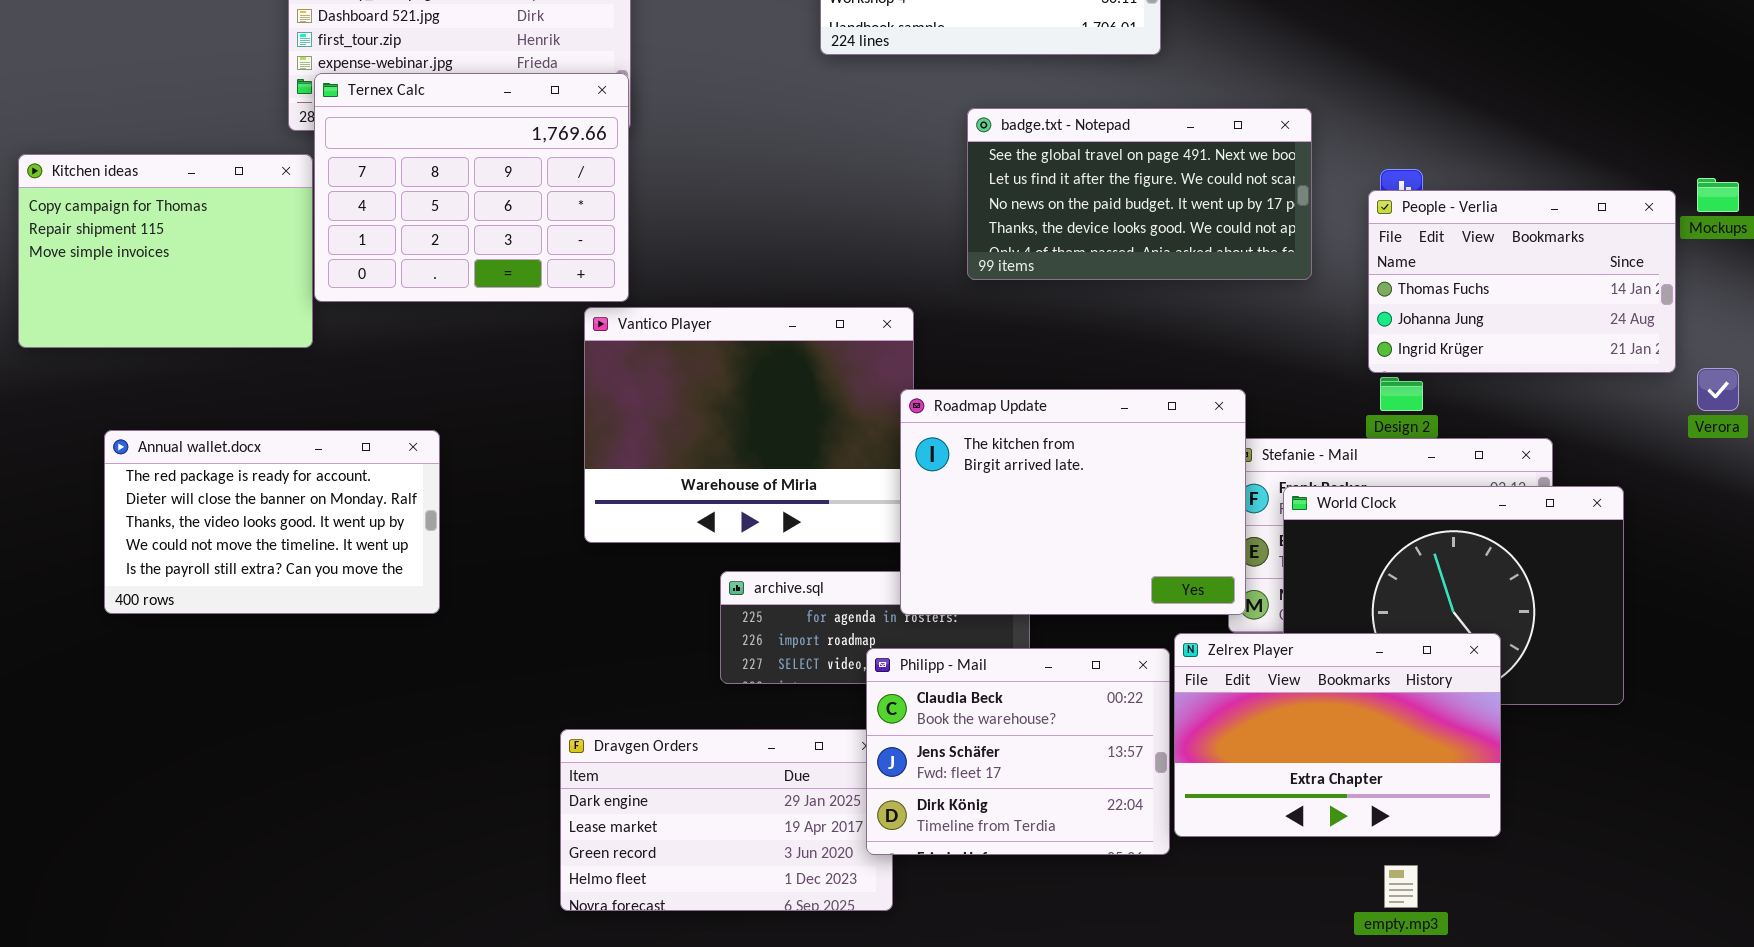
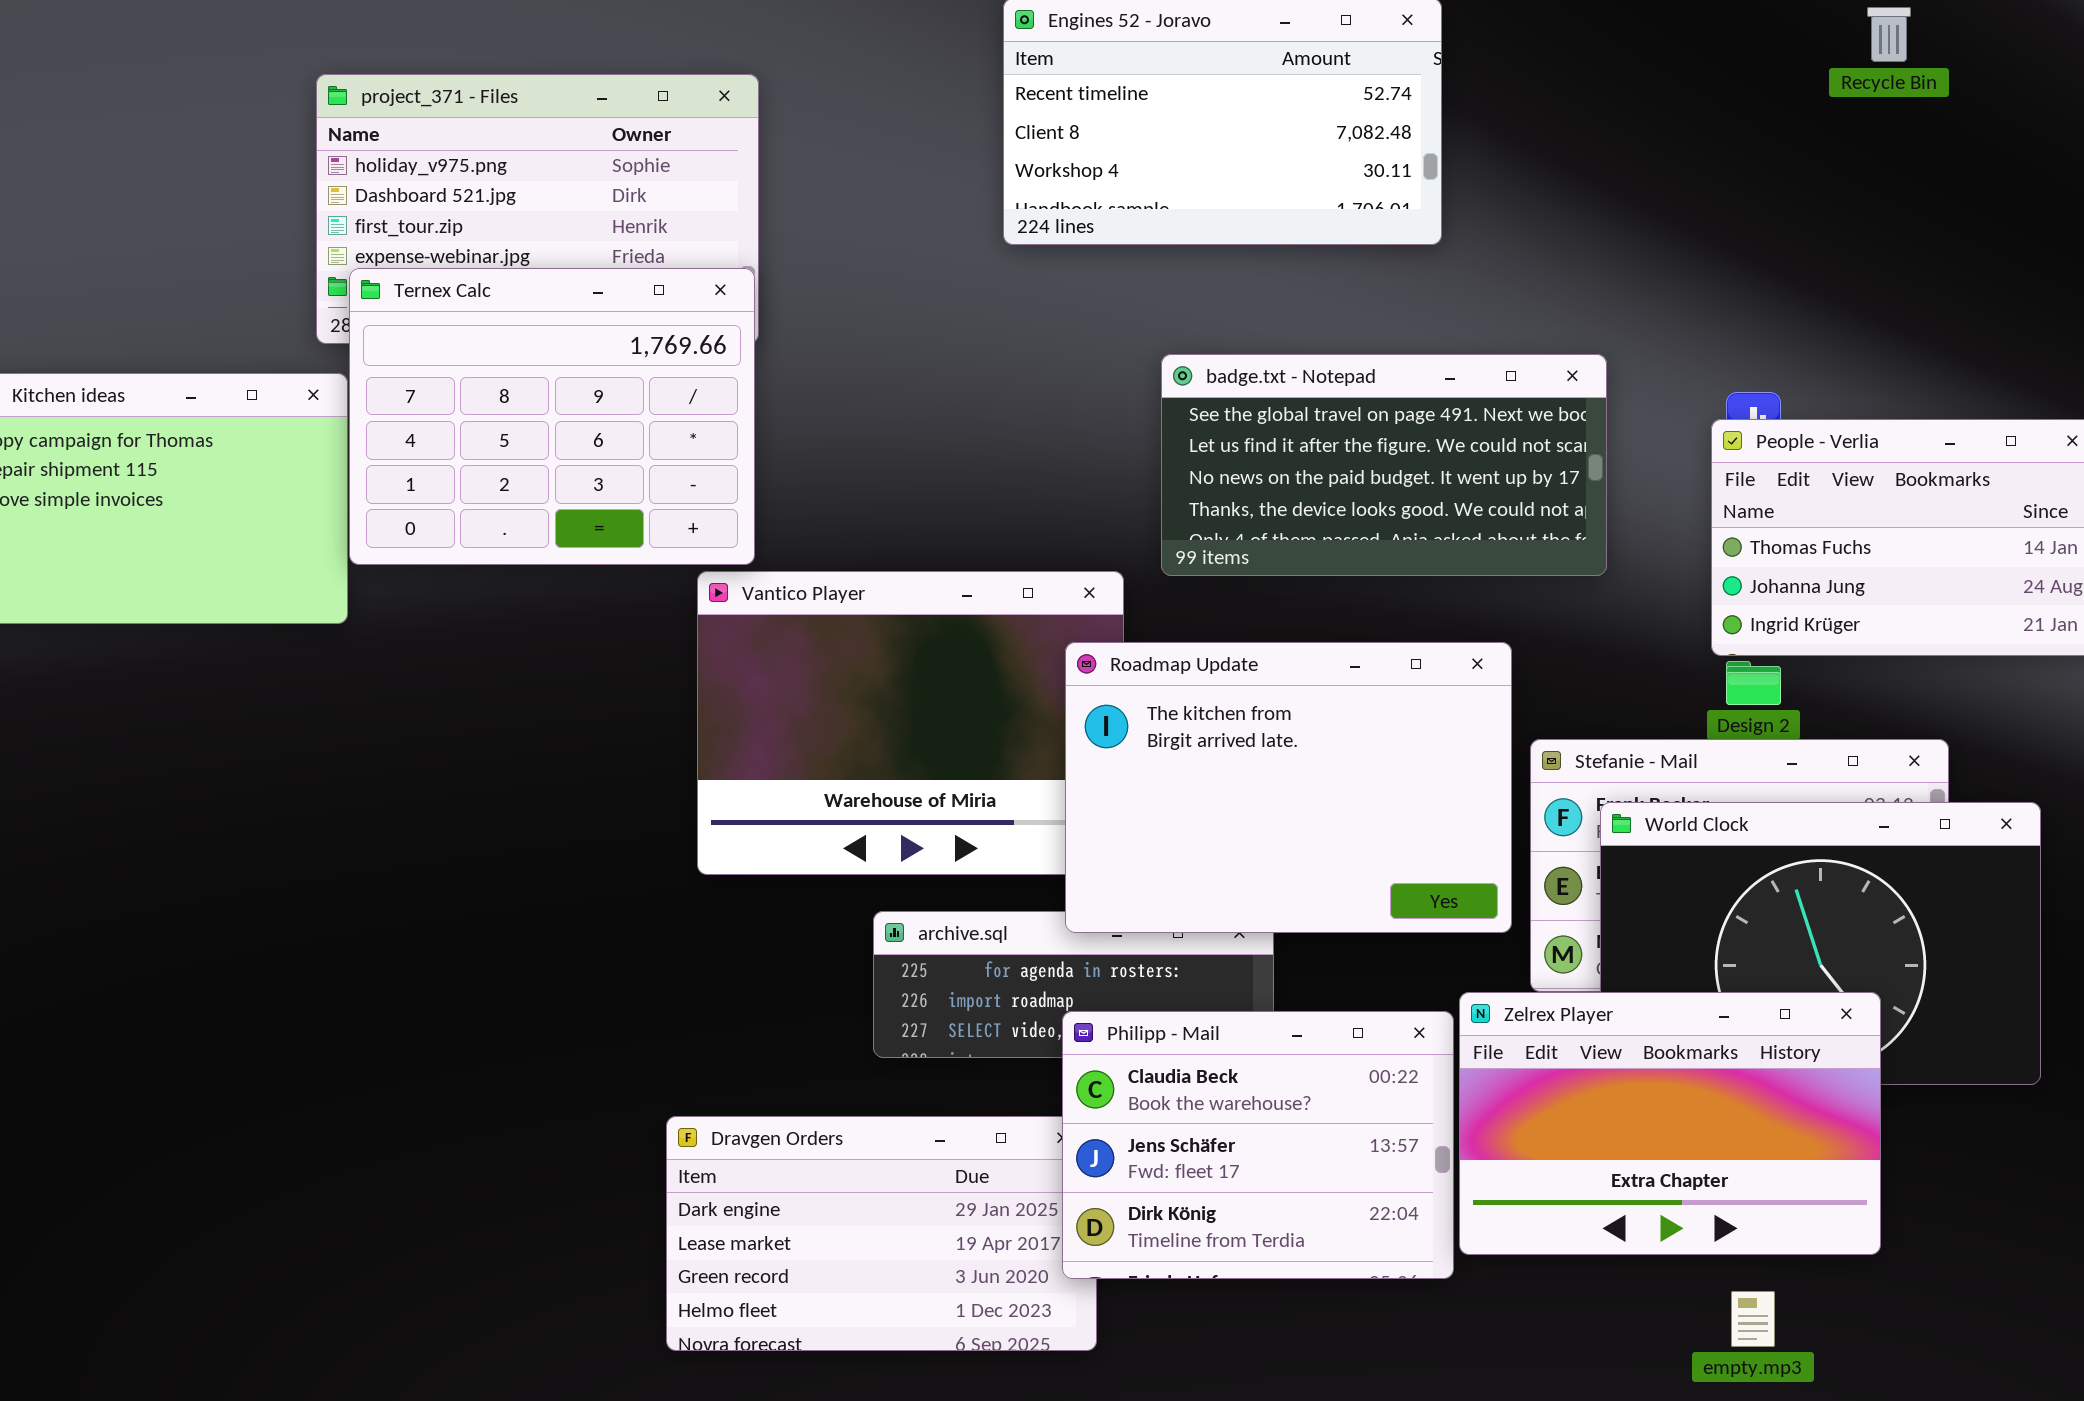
badge.txt - Notepad: [967,108,1312,280] -> [1161,354,1607,576], moved
Roadmap Update: [900,389,1246,615] -> [1065,642,1512,933], moved
Annual wallet.docx: [104,430,440,614] -> none, closed

